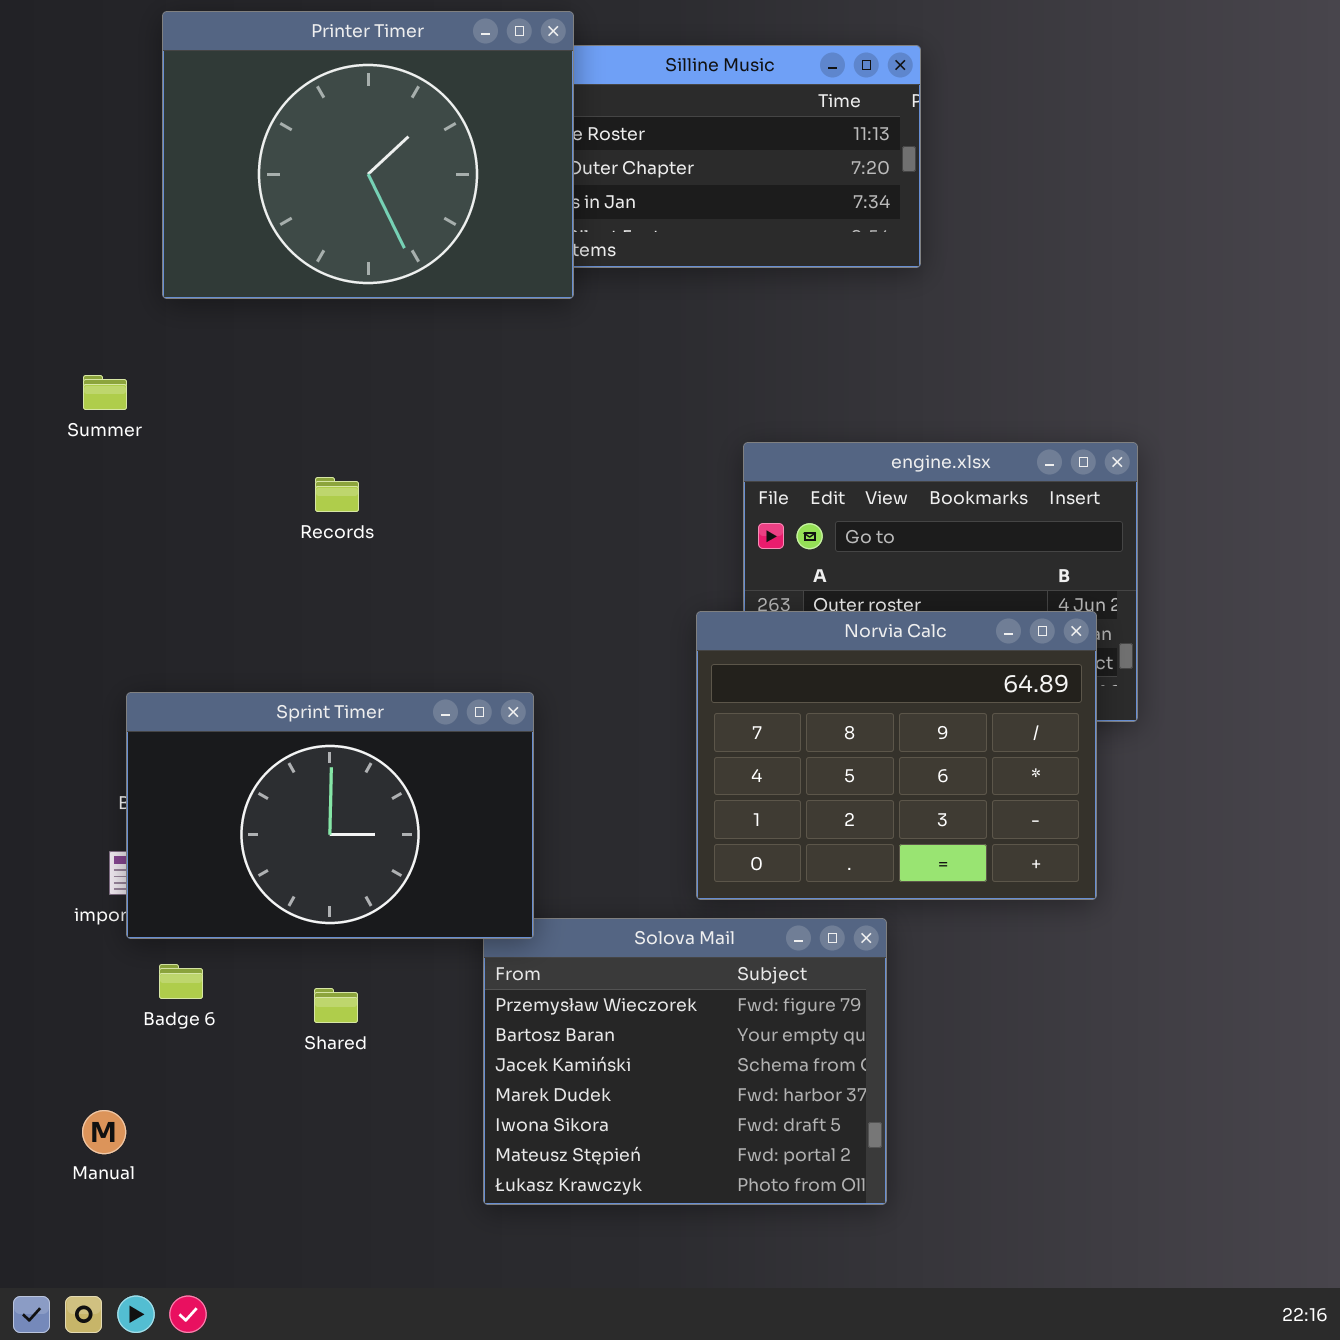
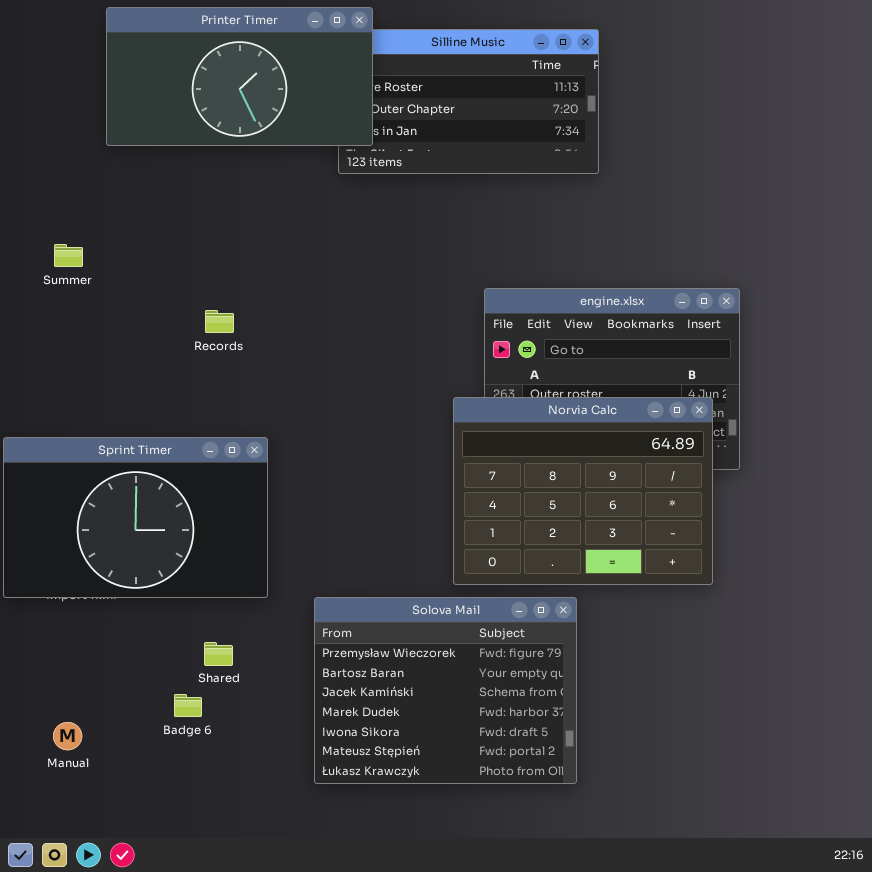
Printer Timer: [162,11,574,299] -> [106,7,373,146], resized
Sprint Timer: [126,692,534,939] -> [3,437,268,598], moved
Badge 6: [159,964,203,999] -> [174,694,202,717], moved

